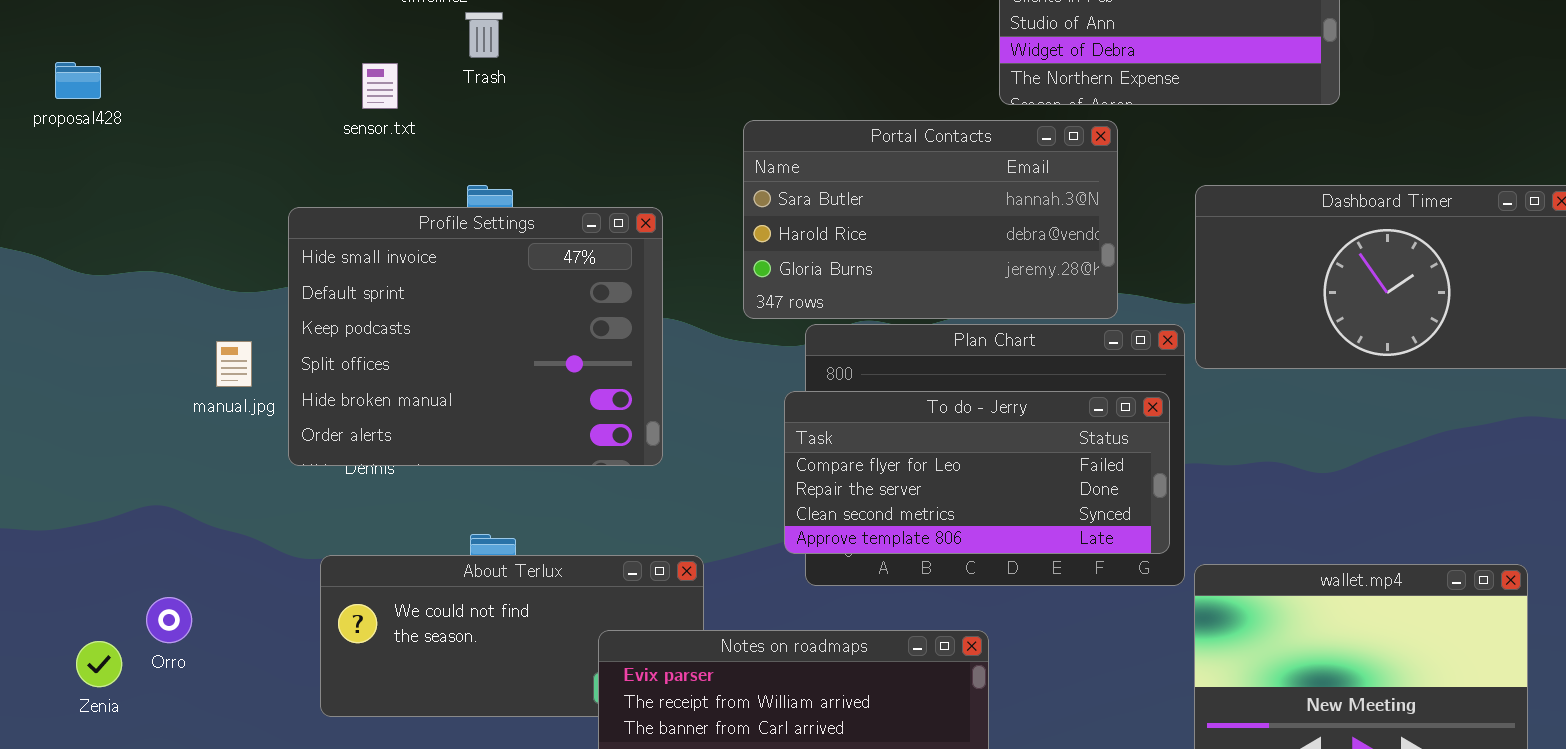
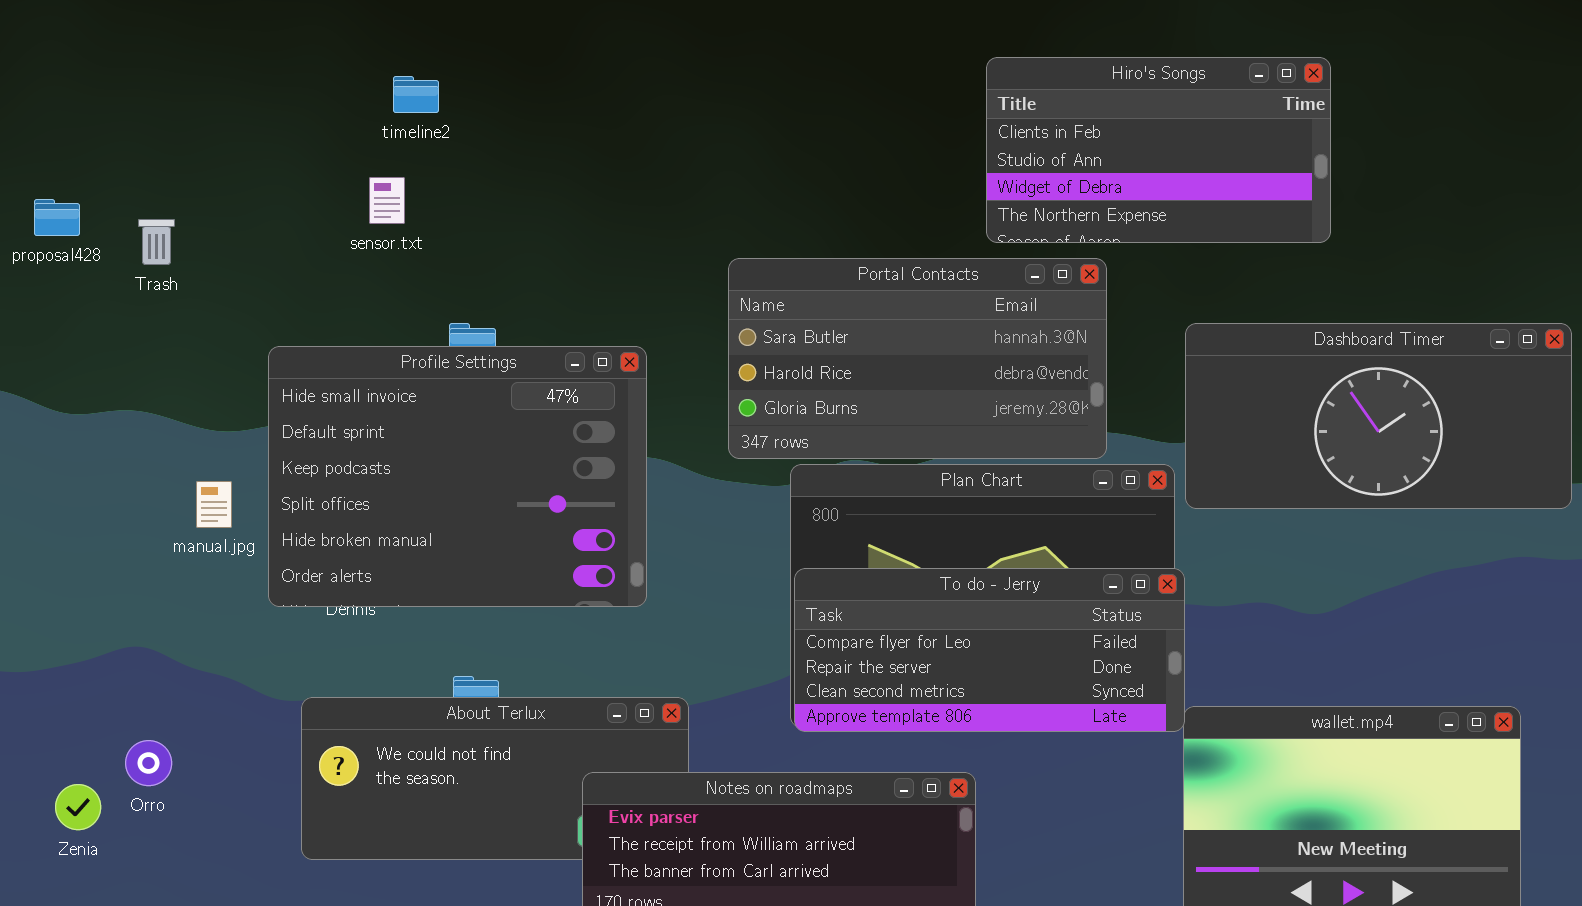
Trash: [465,12,503,58] -> [138,219,175,265], moved
sensor.txt: [362,63,398,109] -> [369,177,405,224], moved
To do - Jerry: [784,391,1170,554] -> [794,568,1185,732], moved

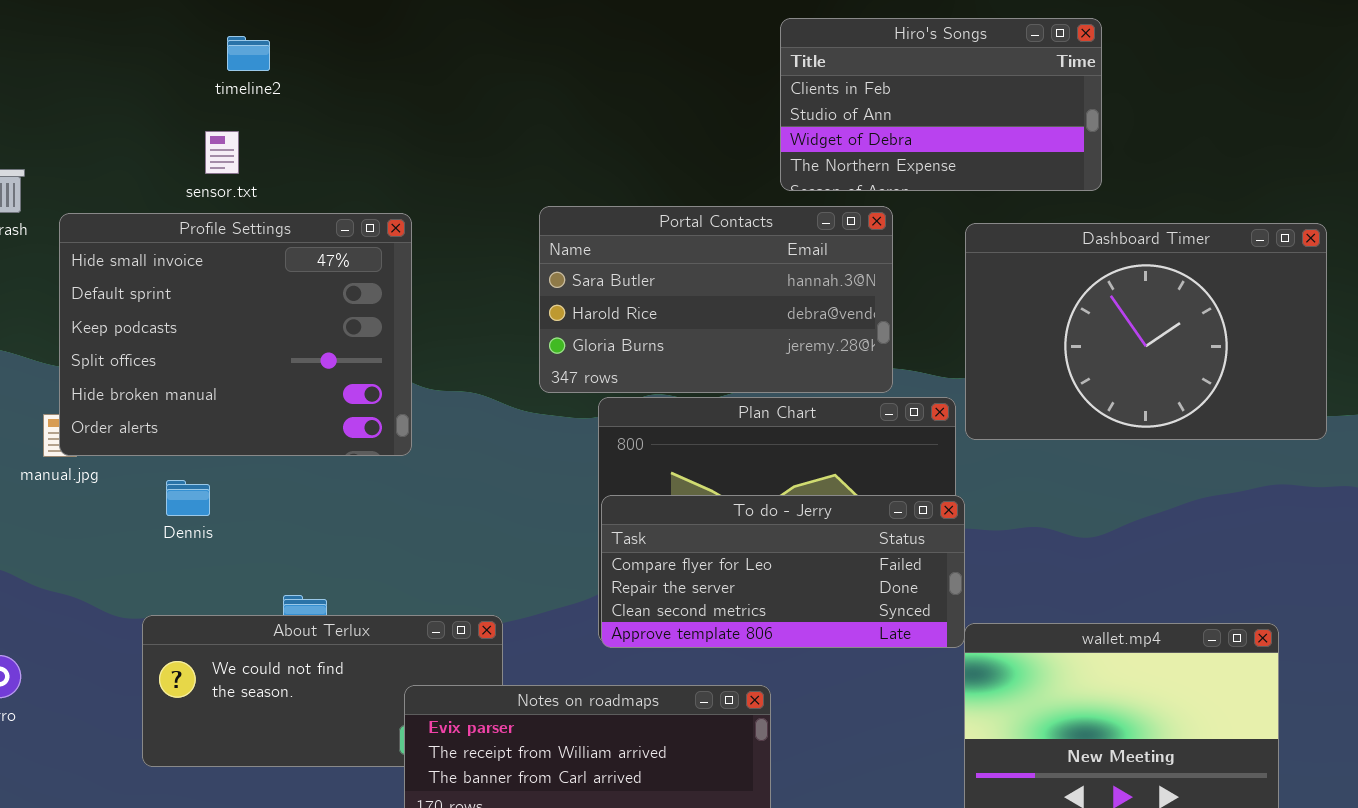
Dashboard Timer: [1185,323,1572,509] -> [965,223,1327,440], resized
Profile Settings: [268,346,647,607] -> [59,213,412,456], moved

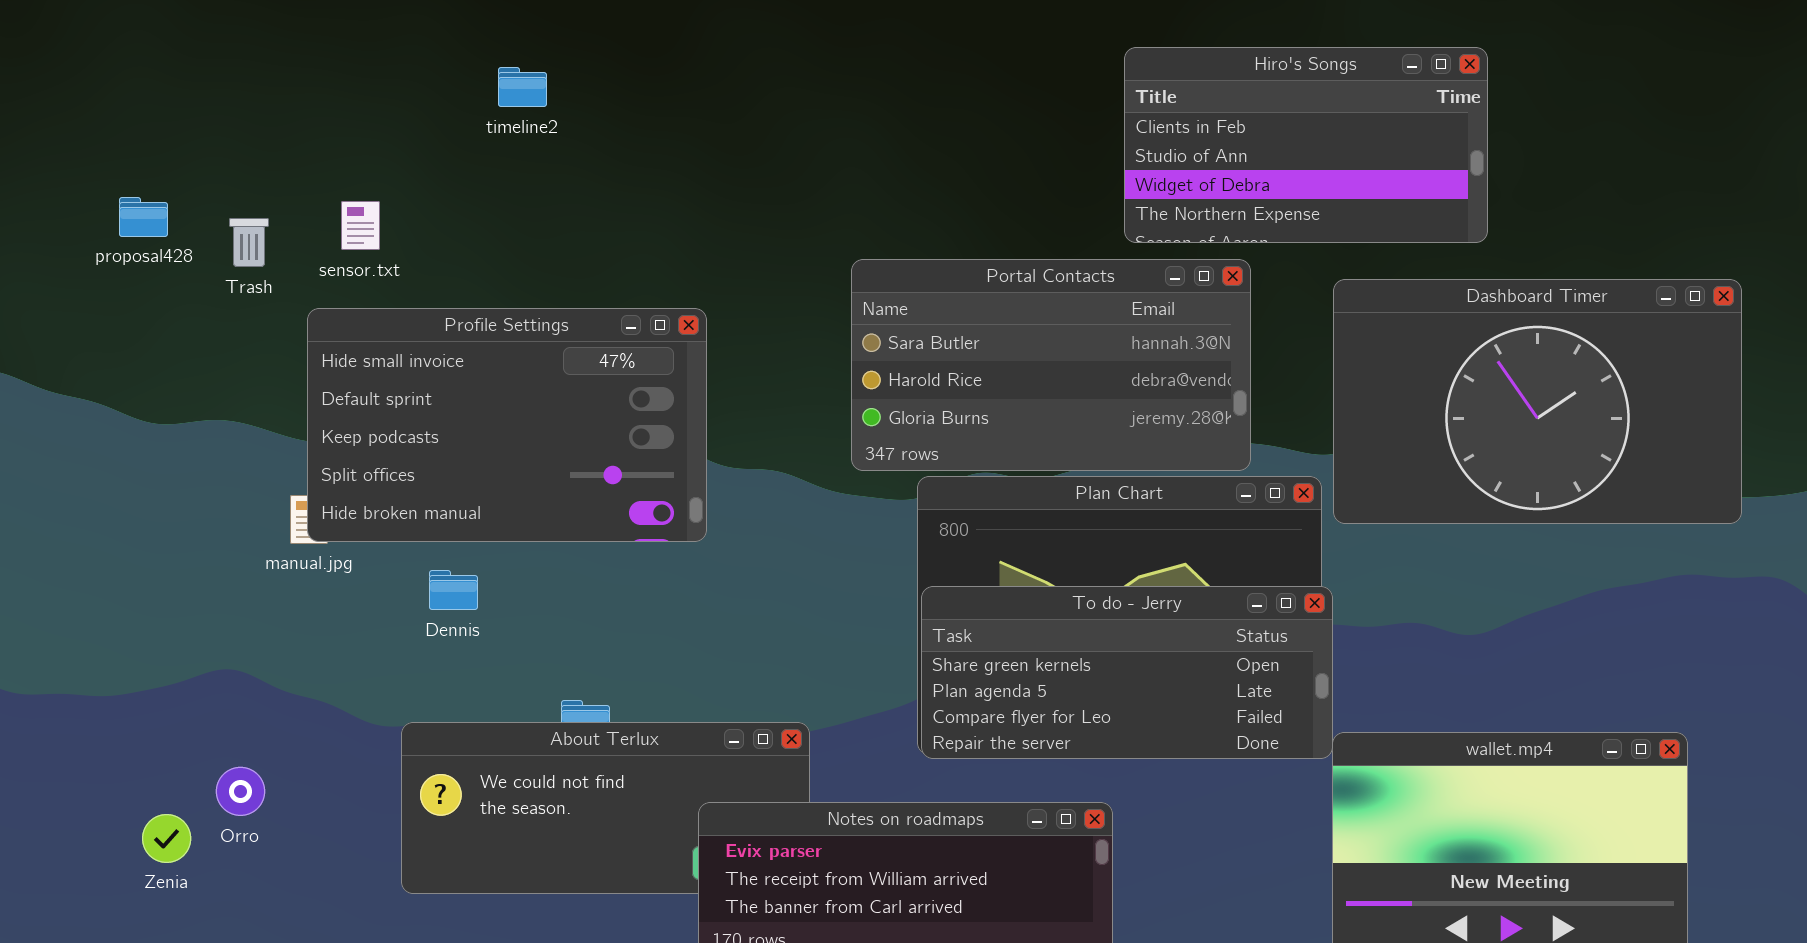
sensor.txt: [205,131,239,174] -> [341,201,380,250], moved
Profile Settings: [59,213,412,456] -> [307,308,707,542], resized
To do - Jerry: [601,495,965,648] -> [921,586,1333,759], scrolled up 2 rows

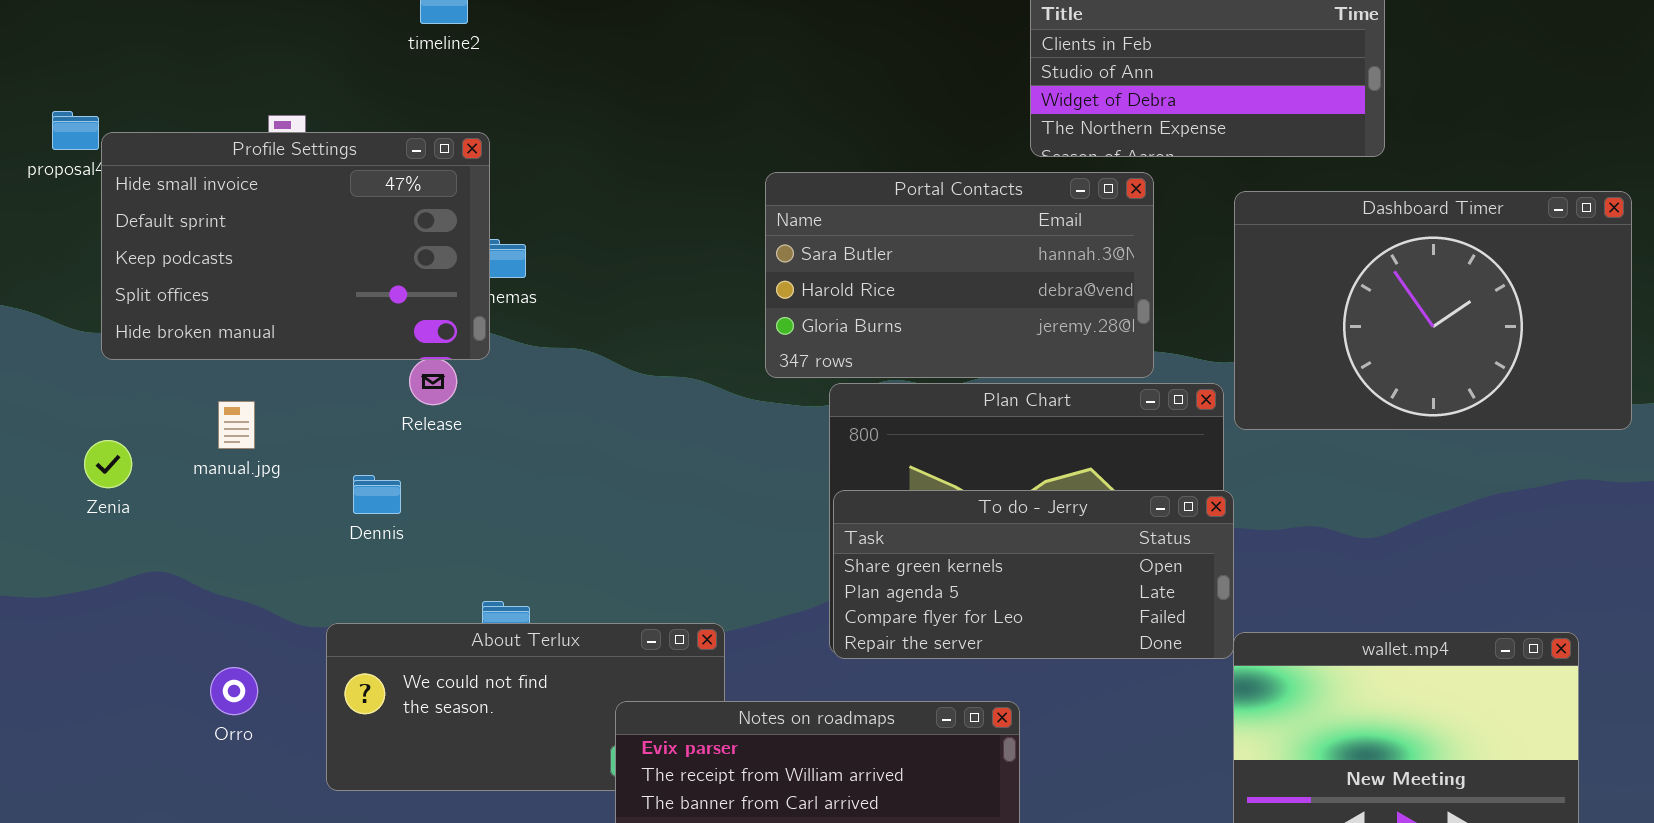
Profile Settings: [307,308,707,542] -> [101,132,490,360], moved
Orro: [216,767,265,816] -> [210,667,258,715], moved
Zenia: [142,814,191,863] -> [84,440,132,488], moved

